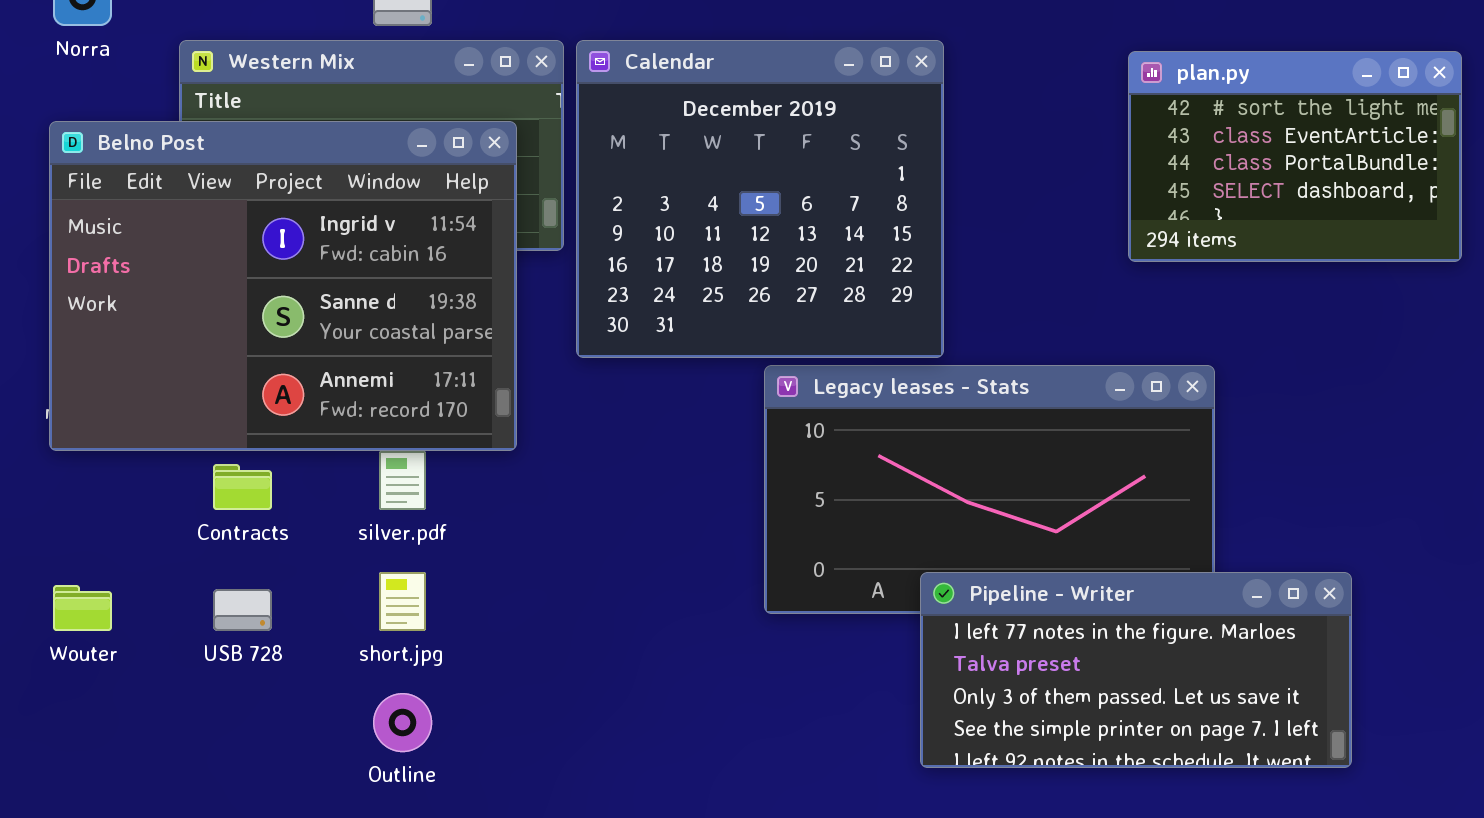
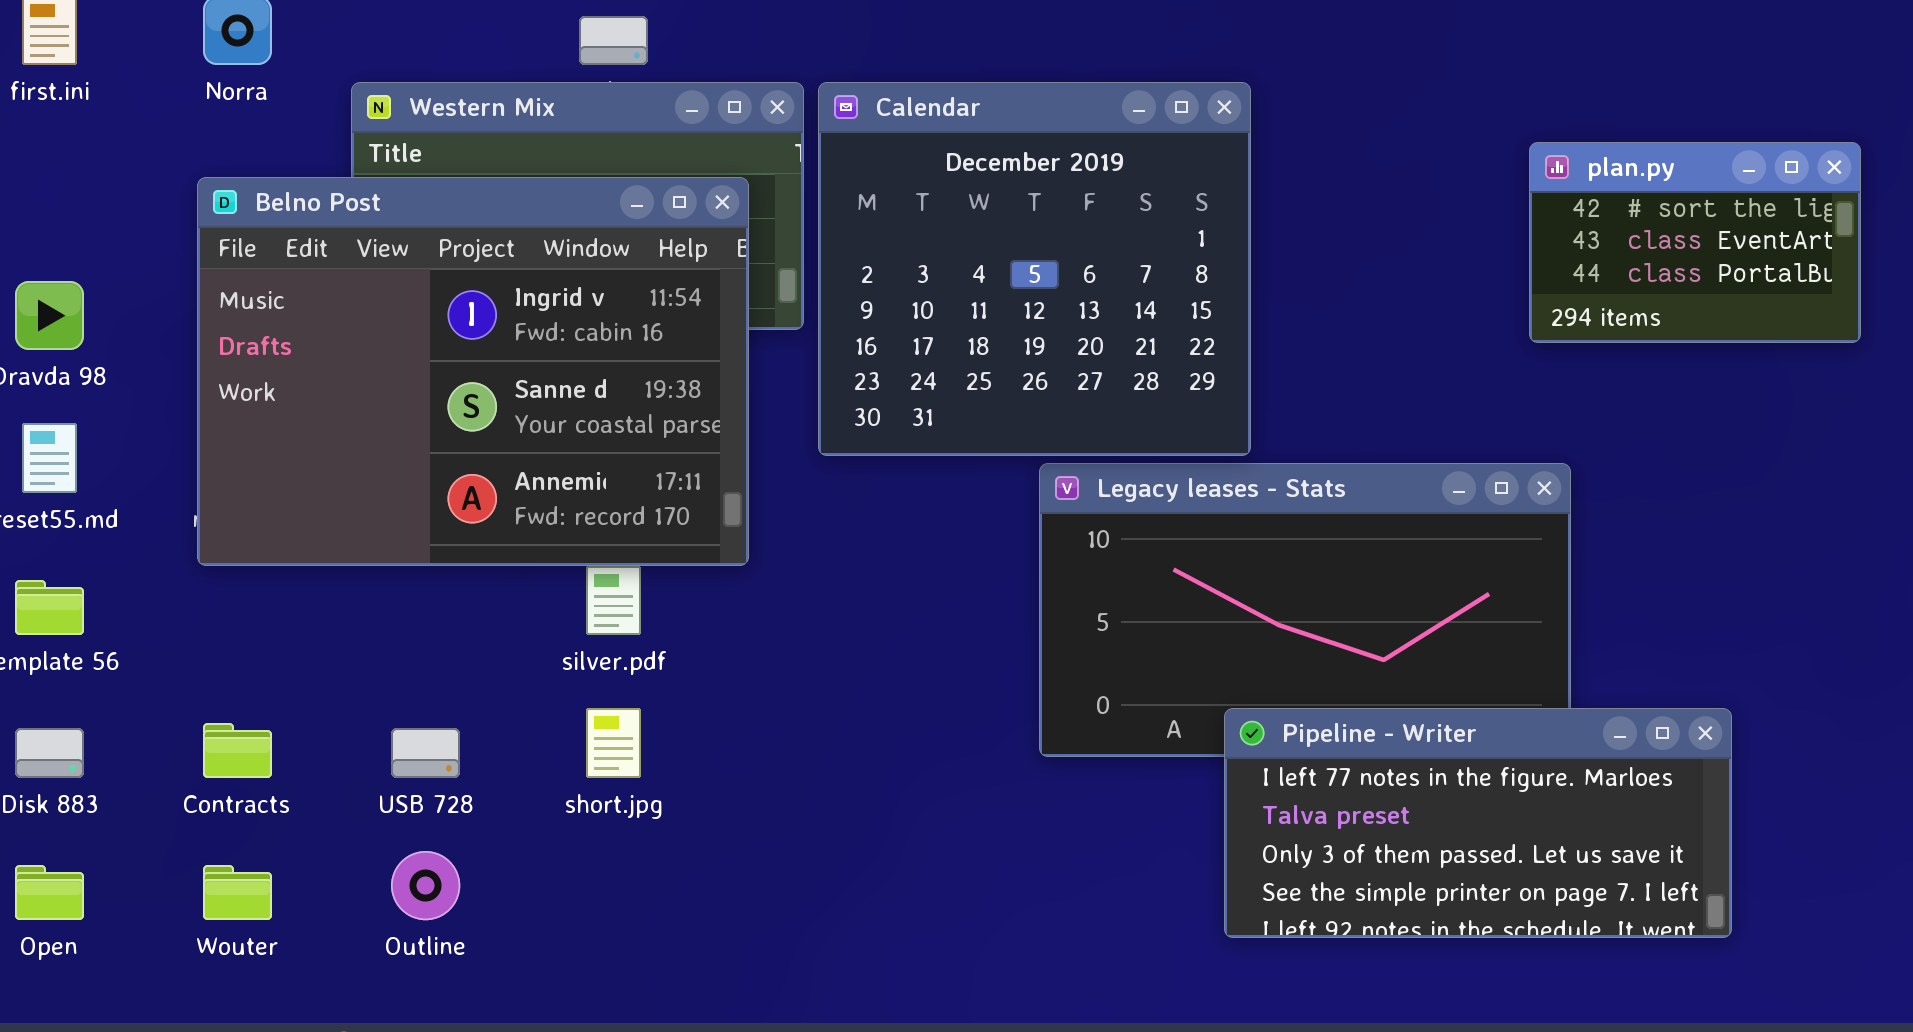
plan.py: [1128,51,1462,262] -> [1529,142,1861,343], resized
Contracts: [213,464,272,510] -> [203,723,272,778], moved
Wouter: [53,585,112,631] -> [203,865,272,920], moved
Outline: [373,693,432,752] -> [391,851,460,920], moved

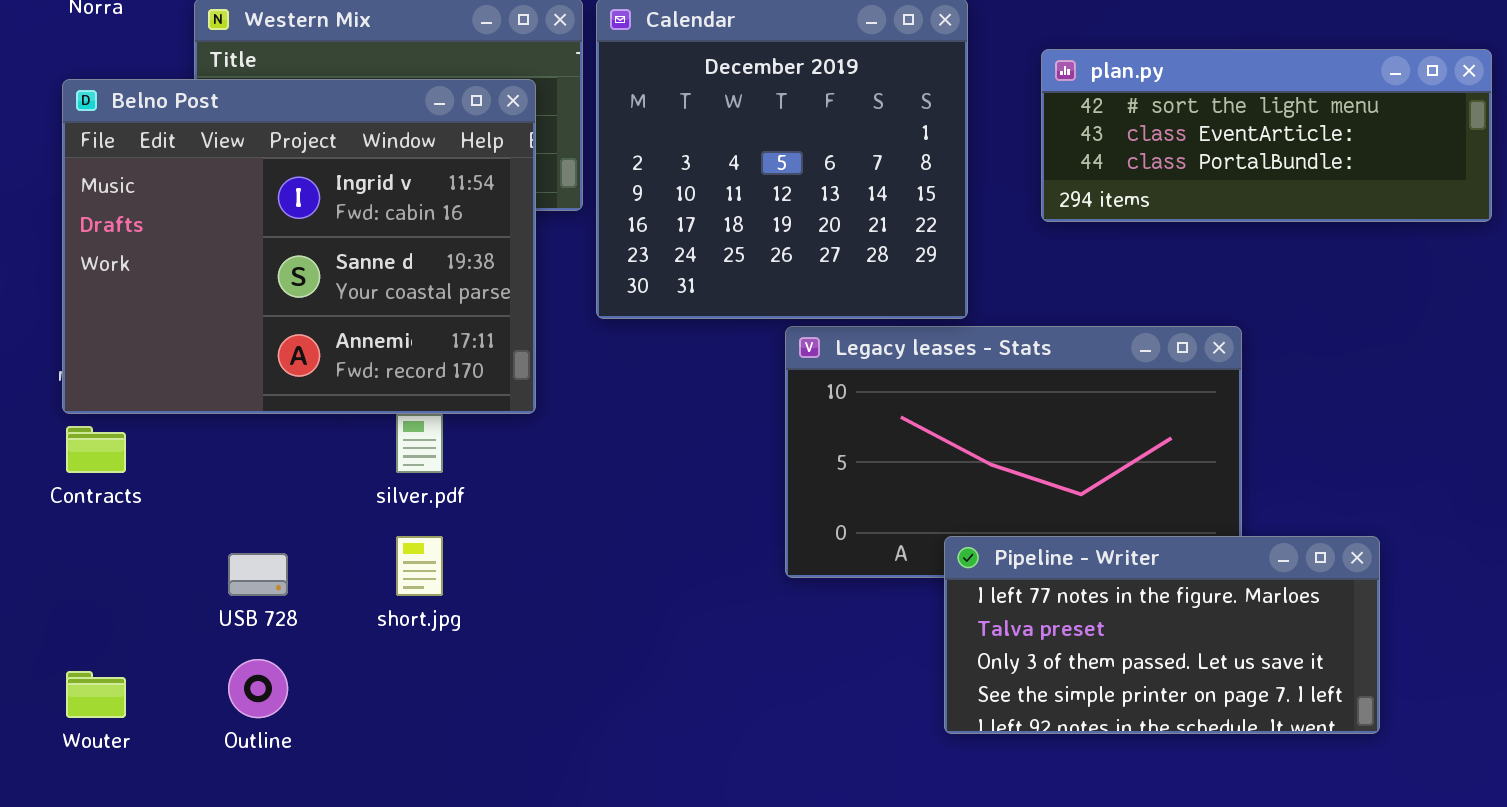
plan.py: [1529,142,1861,343] -> [1041,49,1492,222], resized
Contracts: [203,723,272,778] -> [66,426,126,473], moved

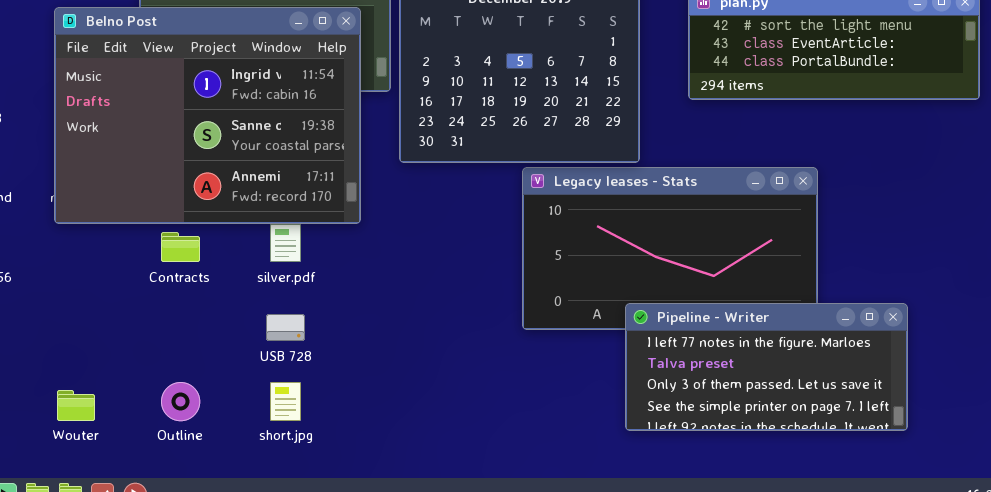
Contracts: [66,426,126,473] -> [161,232,200,262], moved
short.jpg: [396,536,443,596] -> [270,382,301,421], moved
USB 728: [228,553,288,596] -> [266,314,305,341], moved

